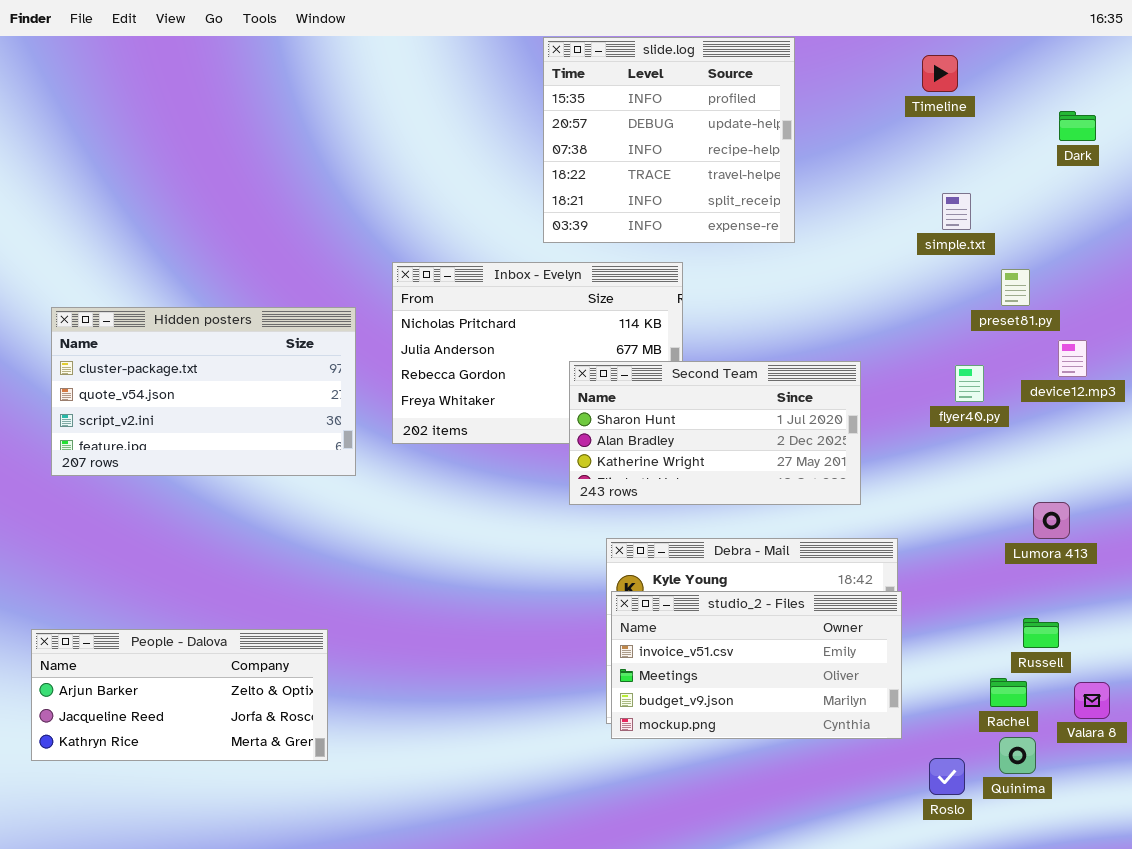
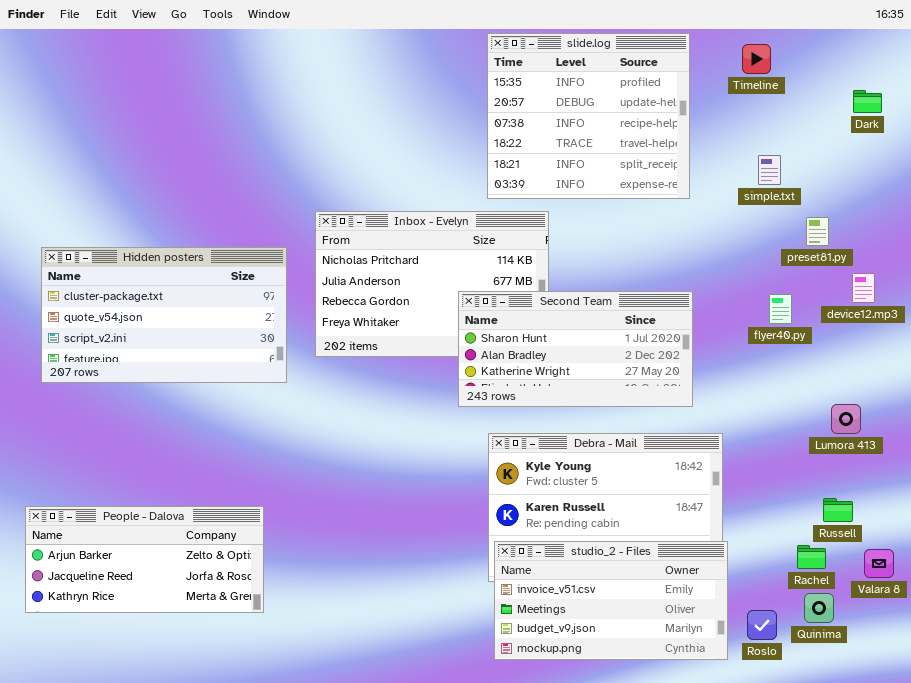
slide.log: [543,37,795,243] -> [487,33,690,199], moved
studio_2 - Files: [611,591,902,739] -> [494,541,728,660], moved

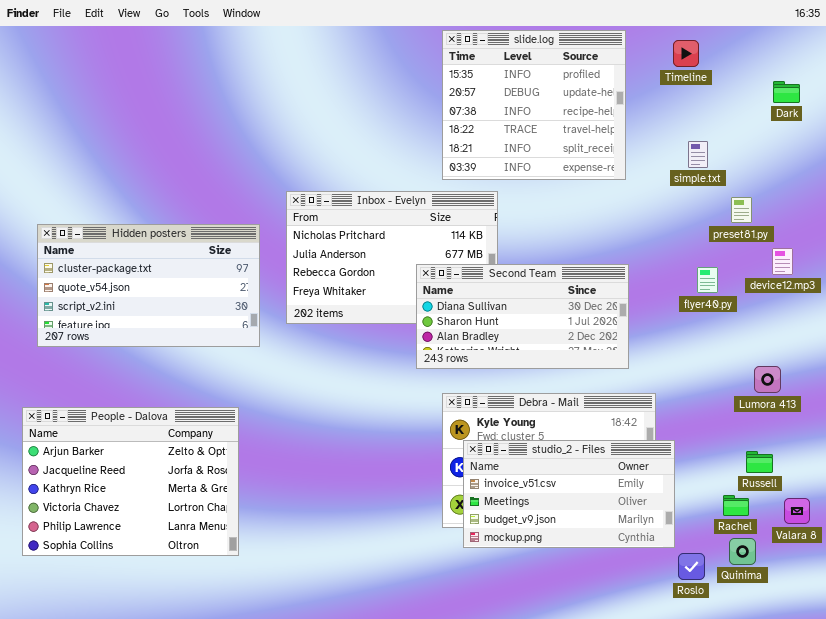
Second Team: [458,291,693,407] -> [416,264,629,369], scrolled up 1 row
People - Dalova: [25,506,264,613] -> [22,407,239,556], resized
studio_2 - Files: [494,541,728,660] -> [463,440,675,548], moved

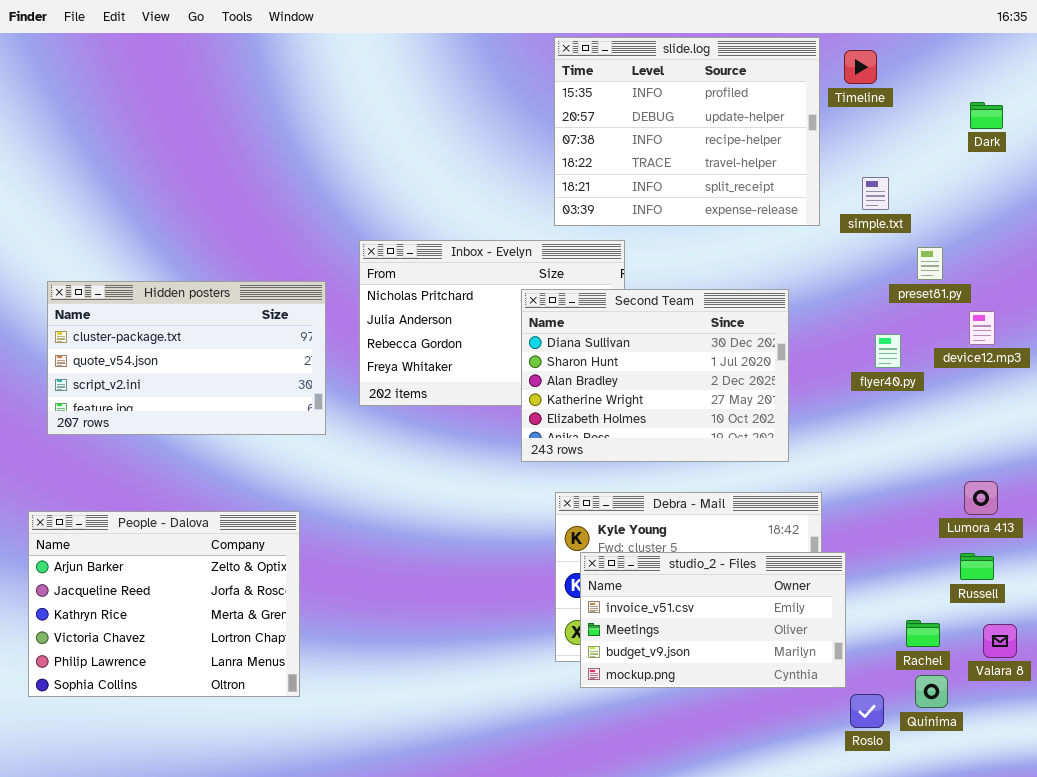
slide.log: [442,30,626,180] -> [554,37,820,226], resized
Second Team: [416,264,629,369] -> [521,289,789,462], resized
Lumora 413: [754,366,781,393] -> [964,481,998,515], moved
Russell: [746,451,773,473] -> [960,553,994,580], moved

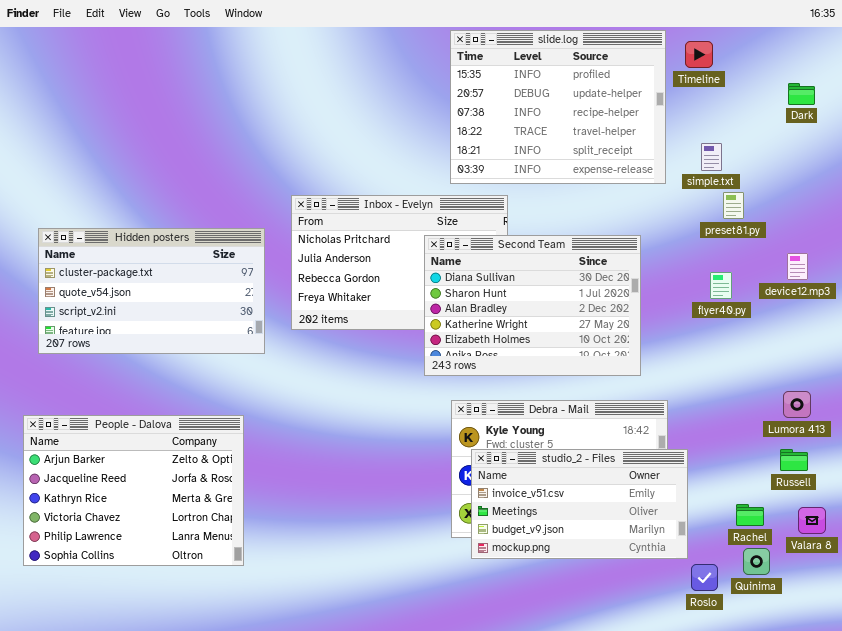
preset81.py: [917,247,943,280] -> [723,192,744,219], moved

